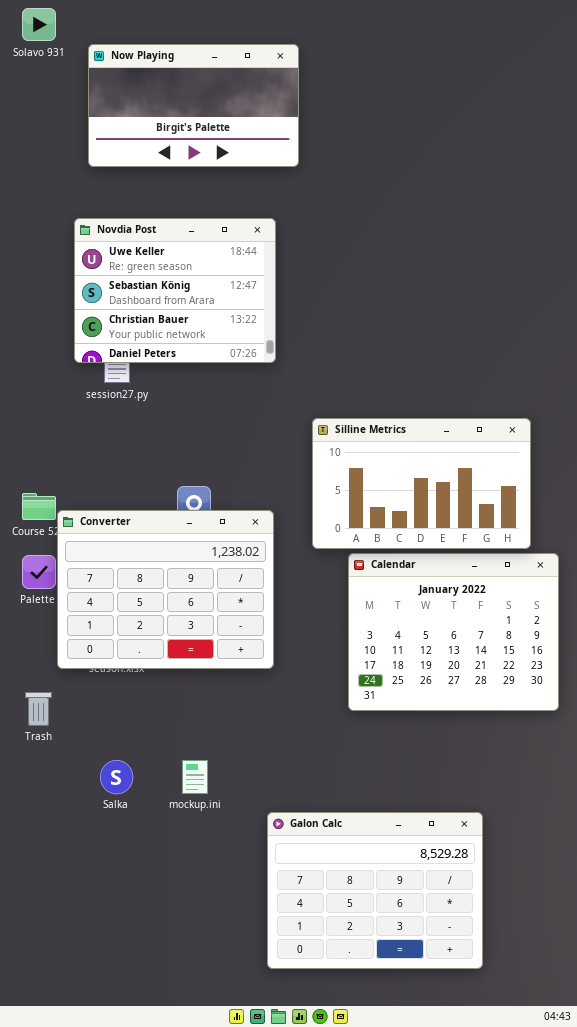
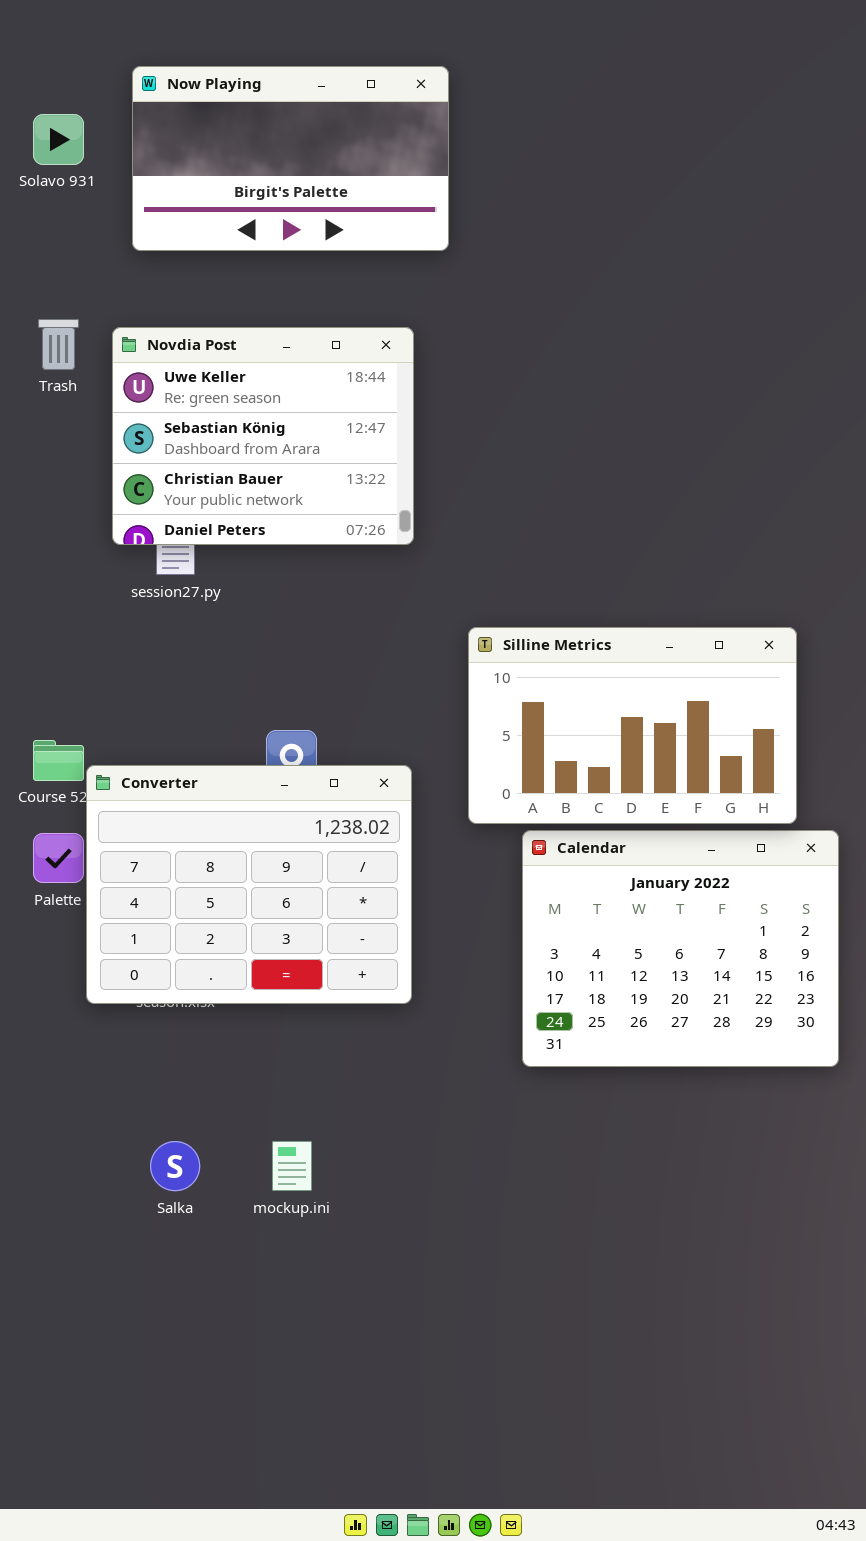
Solavo 931: [22,8,56,41] -> [33,114,84,165], moved
Trash: [25,692,52,726] -> [38,319,79,370], moved
Galon Calc: [267,812,483,969] -> none, closed

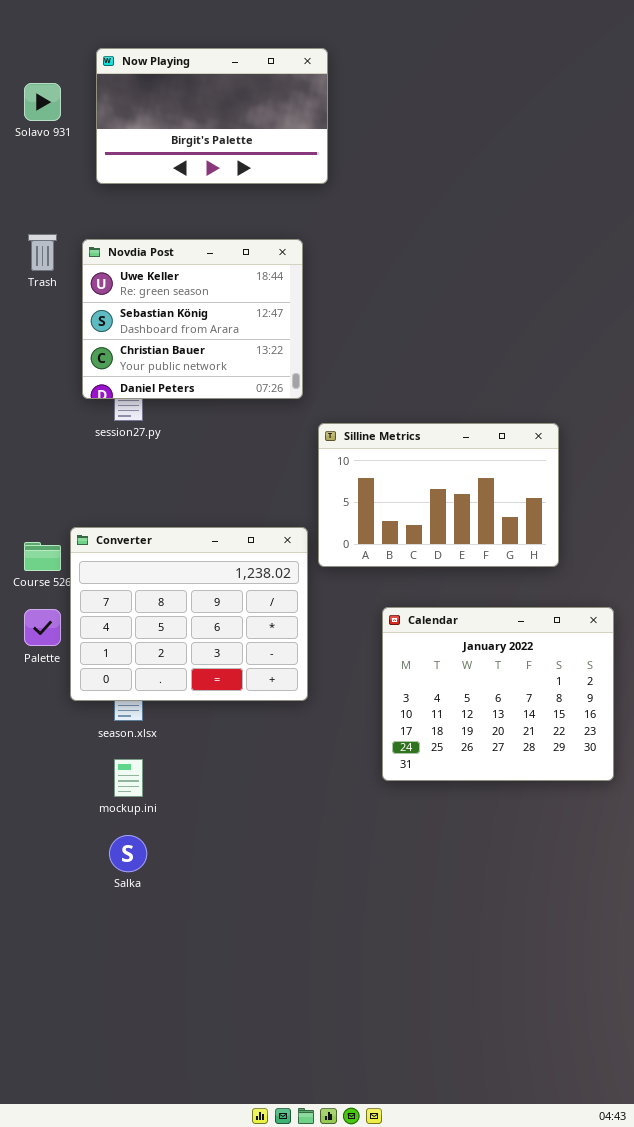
Silline Metrics: [468,627,797,824] -> [318,423,559,567], moved
Converter: [86,765,412,1004] -> [70,527,308,701], moved
mockup.ini: [272,1141,312,1191] -> [114,759,143,797], moved

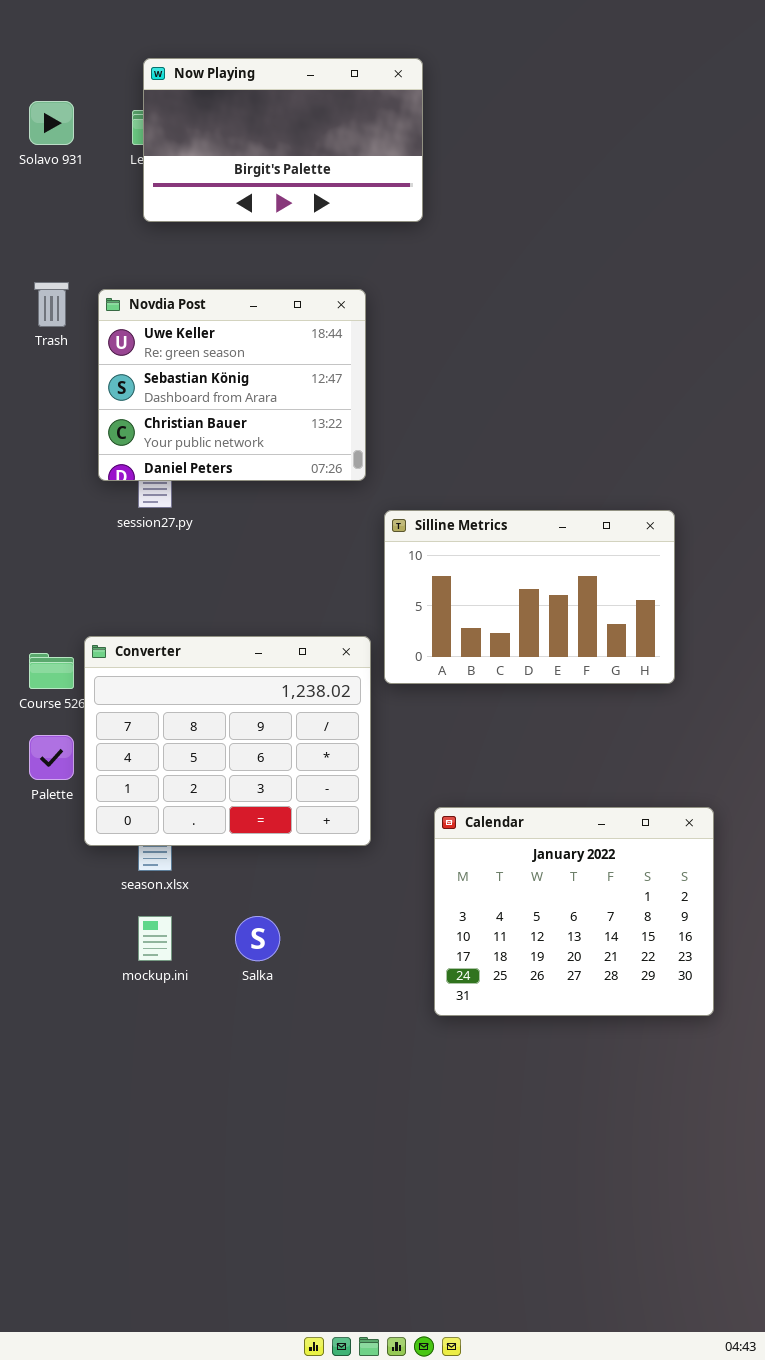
Now Playing: [96,48,328,184] -> [143,58,423,222], moved
Calendar: [382,607,614,781] -> [434,807,714,1016], moved
Salka: [109,835,147,872] -> [235,916,280,961], moved

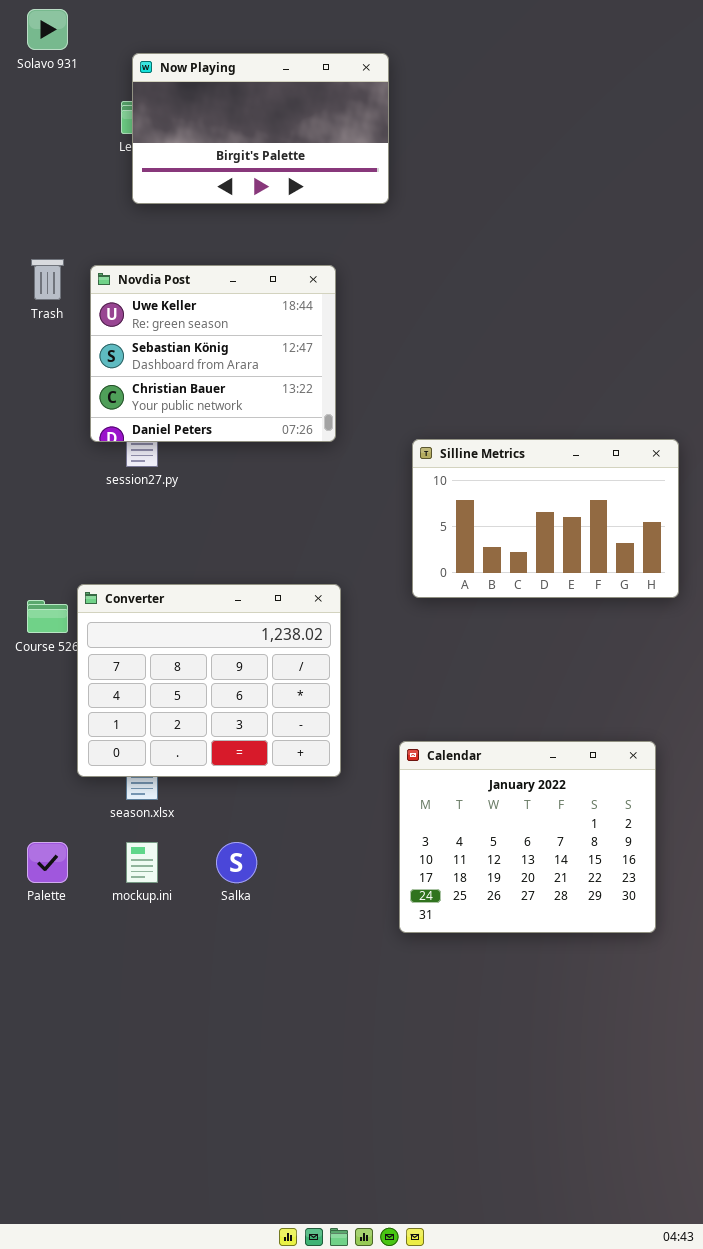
Solavo 931: [29,101,74,145] -> [27,9,68,50], moved
Silline Metrics: [384,510,675,684] -> [412,439,679,598], moved
Palette: [29,735,74,780] -> [27,842,68,883], moved

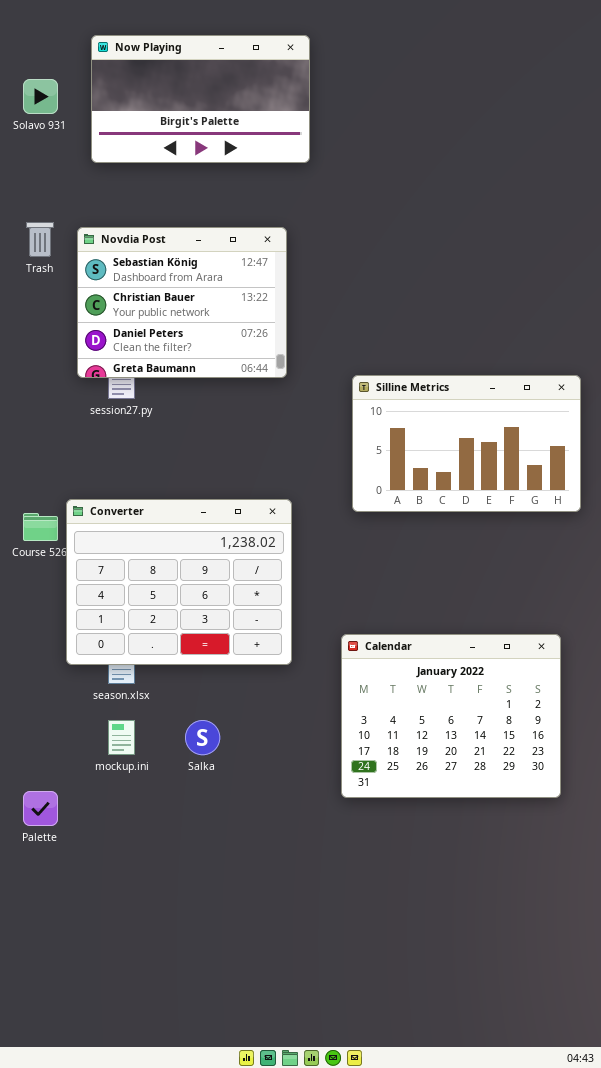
Solavo 931: [27,9,68,50] -> [23,79,58,114], moved
Now Playing: [132,53,389,204] -> [91,35,310,163], moved
Novdia Post: [90,265,336,442] -> [77,227,287,378], scrolled down 1 row
Palette: [27,842,68,883] -> [23,791,58,826], moved

